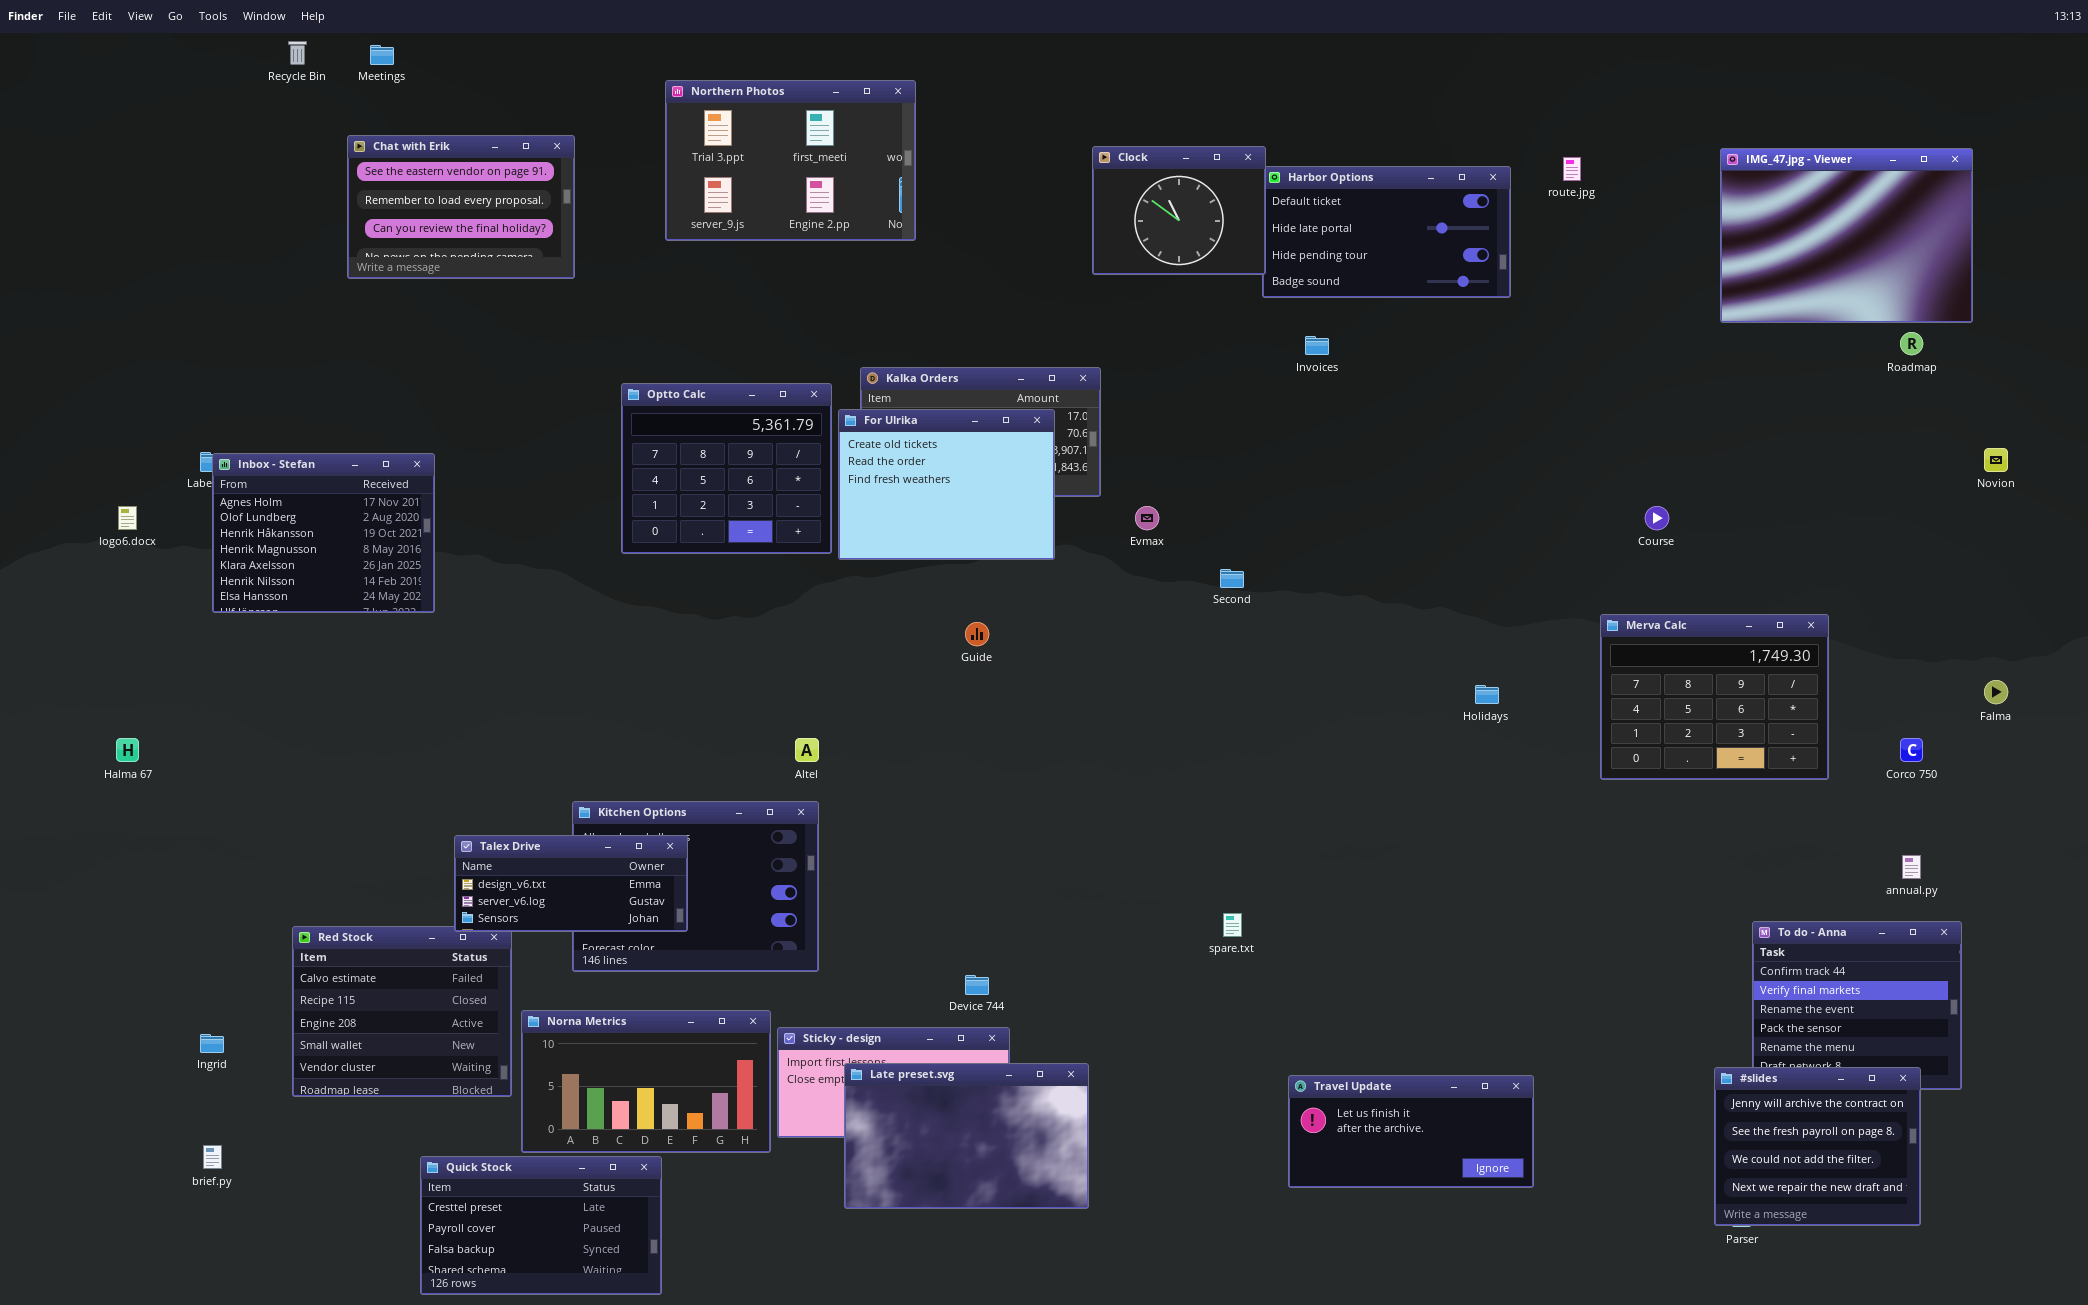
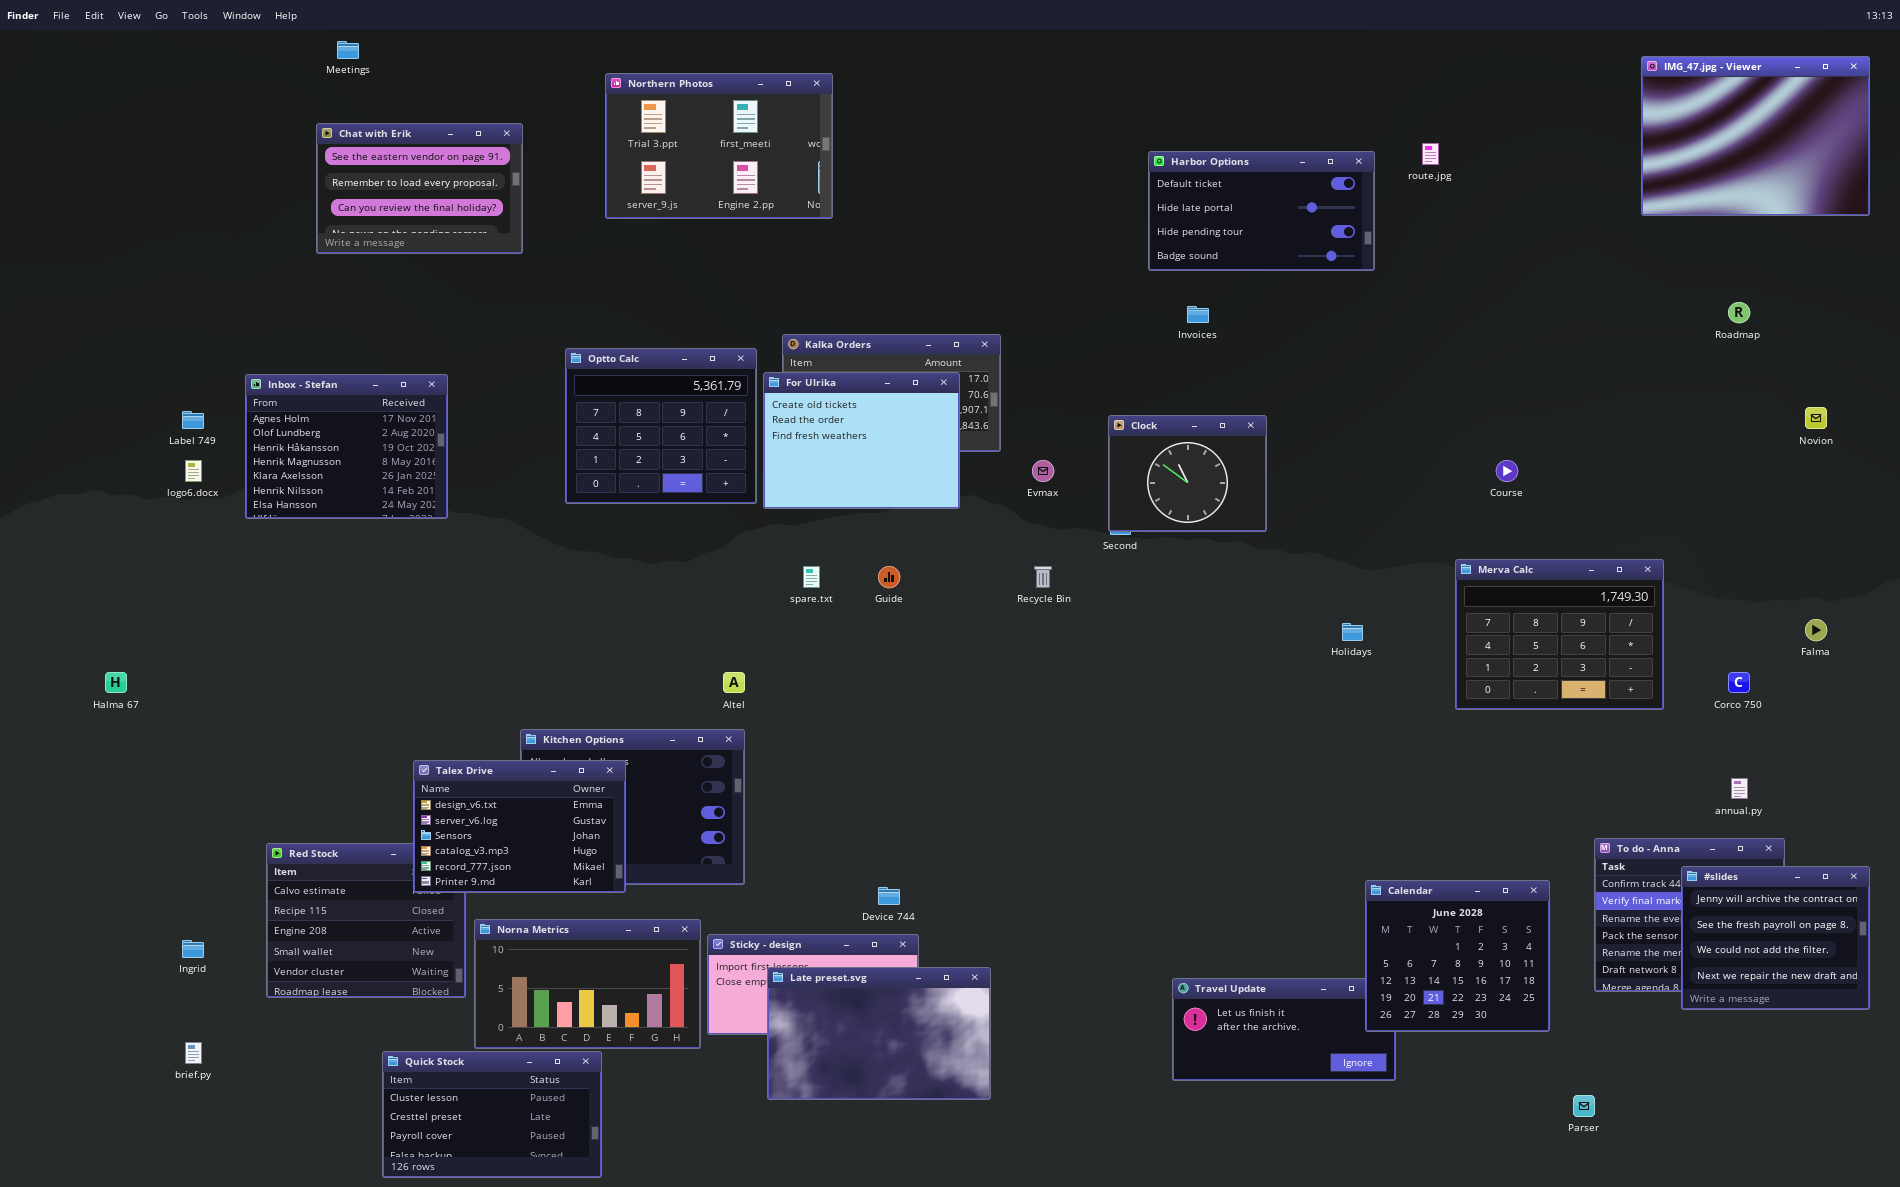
Recycle Bin: [288,41,307,65] -> [1034,566,1052,588], moved
Clock: [1092,146,1266,275] -> [1108,415,1267,532], moved
IMG_47.jpg - Viewer: [1720,148,1973,323] -> [1641,56,1870,216], moved
Inbox - Stefan: [212,453,435,613] -> [245,374,448,519], moved
logo6.docx: [118,506,137,530] -> [185,460,202,482], moved
Talex Drive: [454,835,688,932] -> [413,760,626,893], resized
spare.txt: [1223,913,1242,937] -> [803,566,820,588], moved
Calendar: none -> [1365,880,1550,1032], opened
#slides: [1714,1067,1921,1226] -> [1681,866,1870,1010], moved
Quick Stock: [420,1156,662,1295] -> [382,1051,602,1178], scrolled up 1 row

